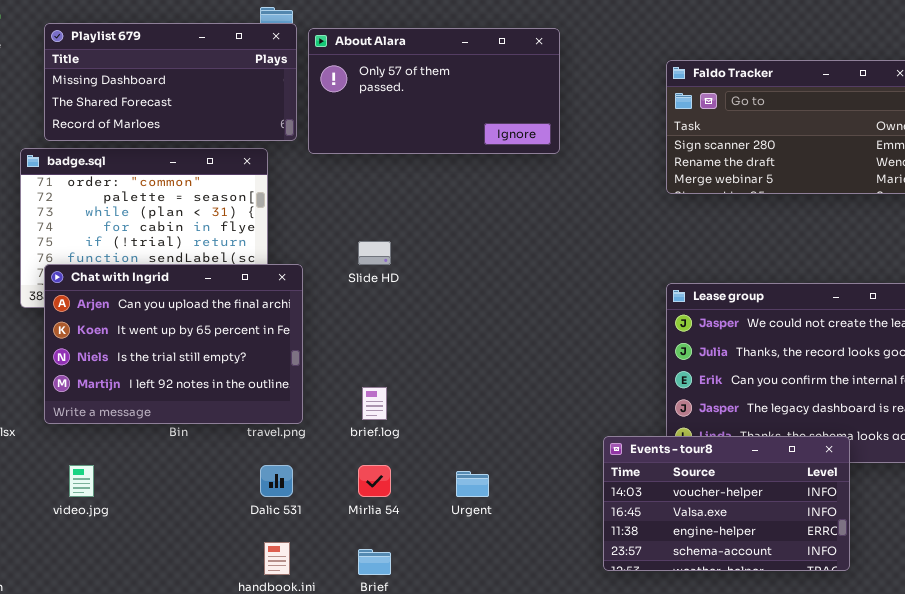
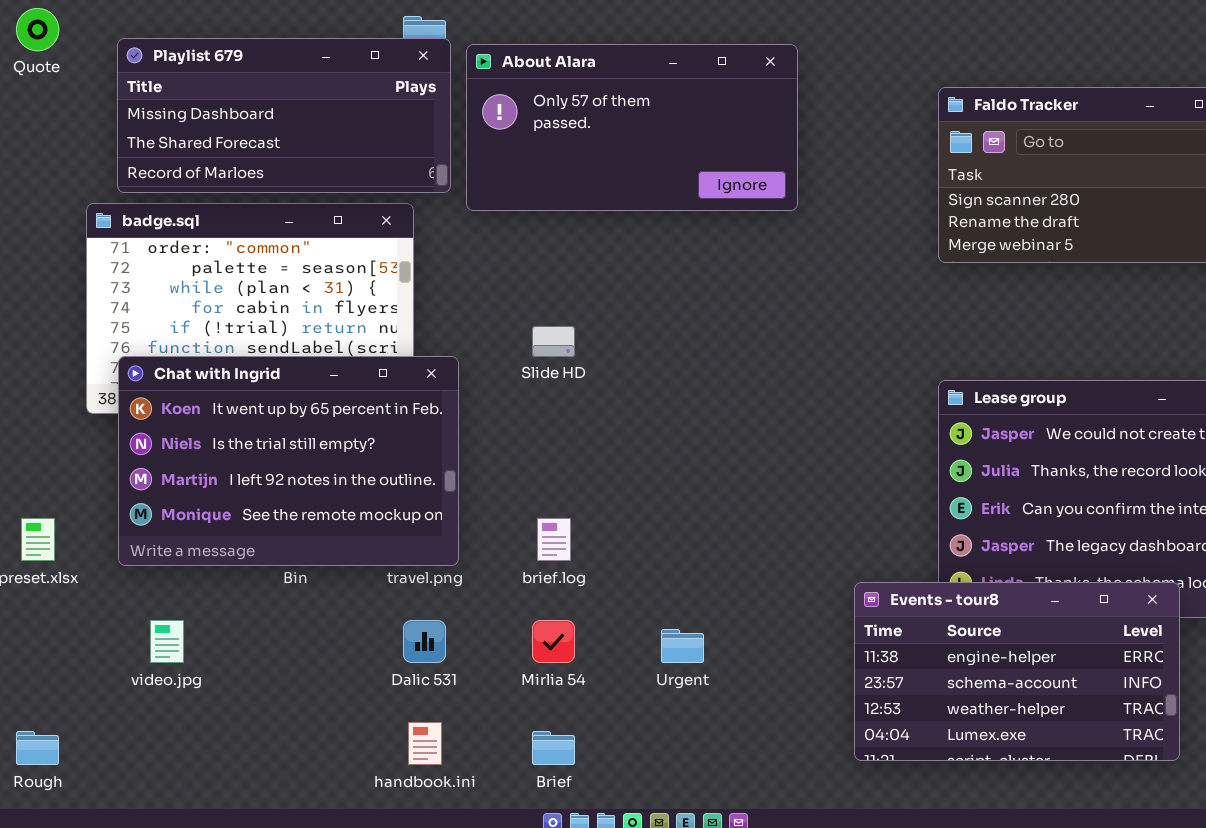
Chat with Ingrid: [44,264,303,424] -> [118,356,459,566], scrolled down 1 row
Events - tour8: [603,436,850,571] -> [854,582,1180,761], scrolled down 2 rows

